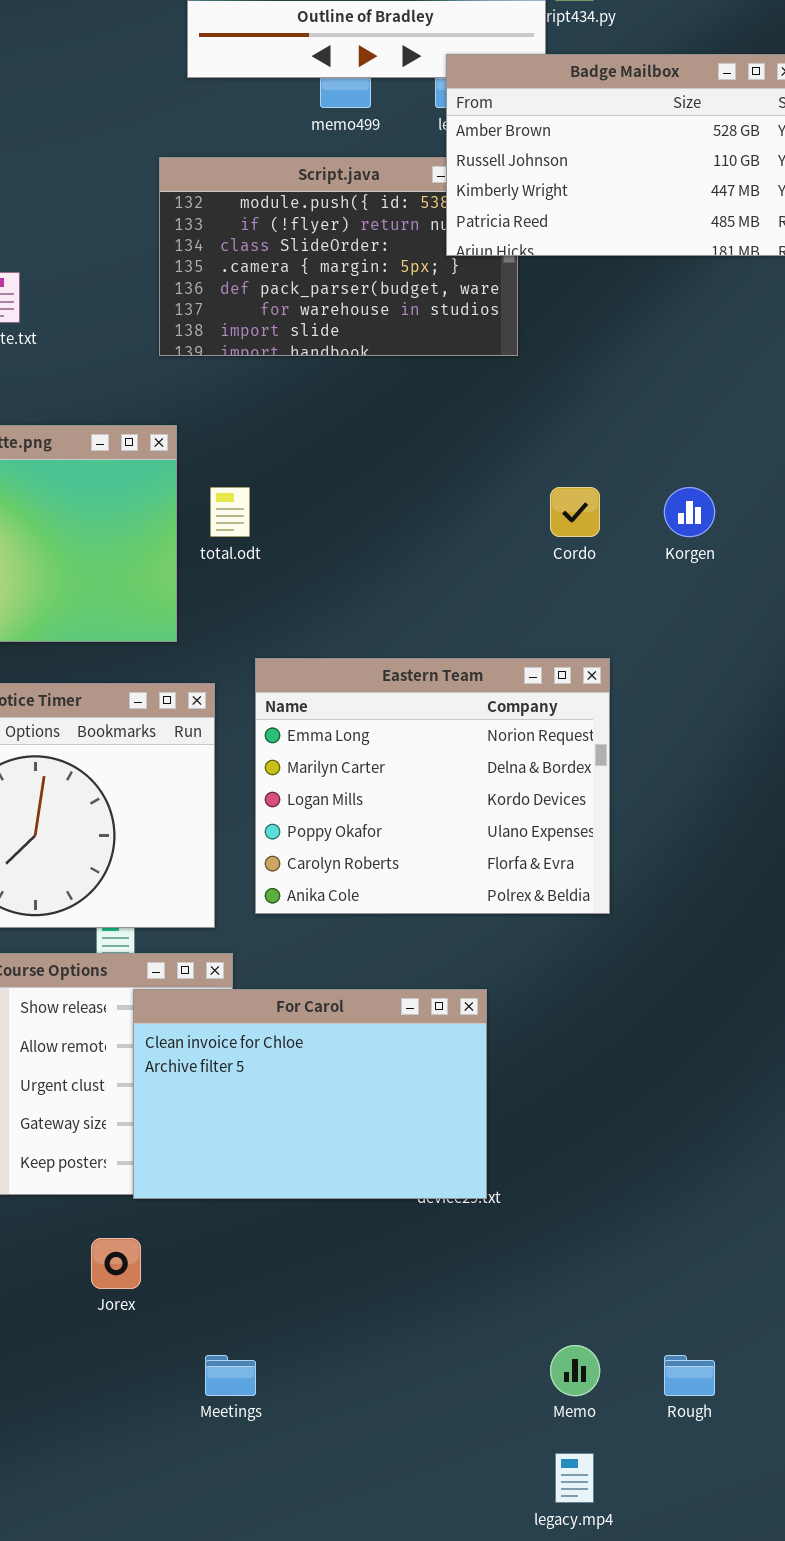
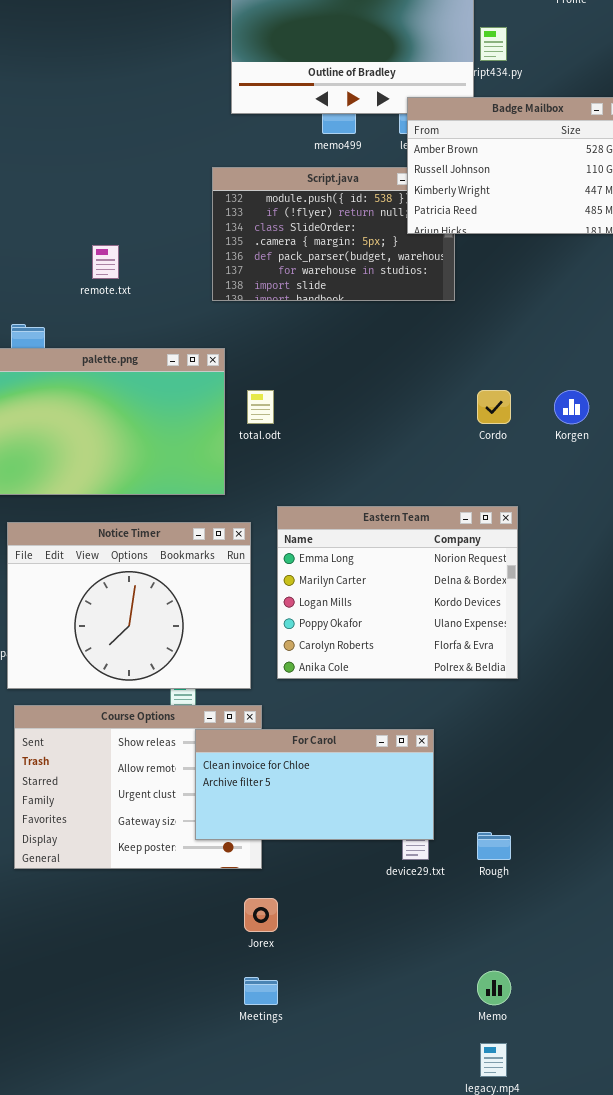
For Carol: [133,989,487,1199] -> [195,729,434,840], resized
Jorex: [91,1238,141,1289] -> [244,898,278,932], moved
Rough: [664,1355,715,1396] -> [477,832,511,860], moved

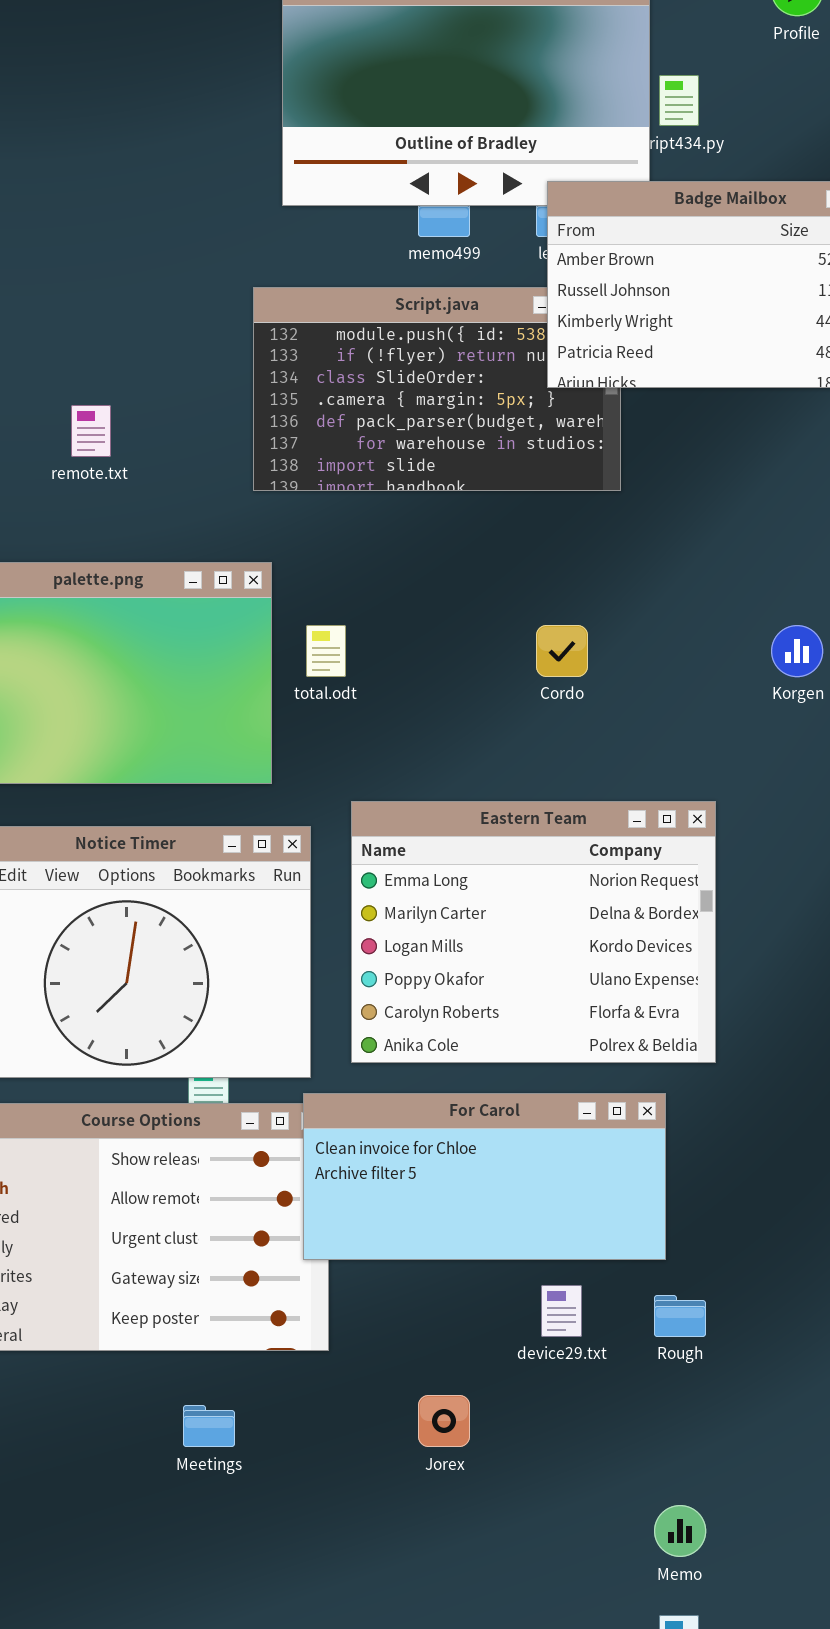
Cordo: [477,390,511,424] -> [536,625,588,677], moved
For Carol: [195,729,434,840] -> [303,1093,666,1260], moved
Jorex: [244,898,278,932] -> [418,1395,470,1447], moved
Meetings: [244,977,278,1005] -> [183,1405,235,1447], moved

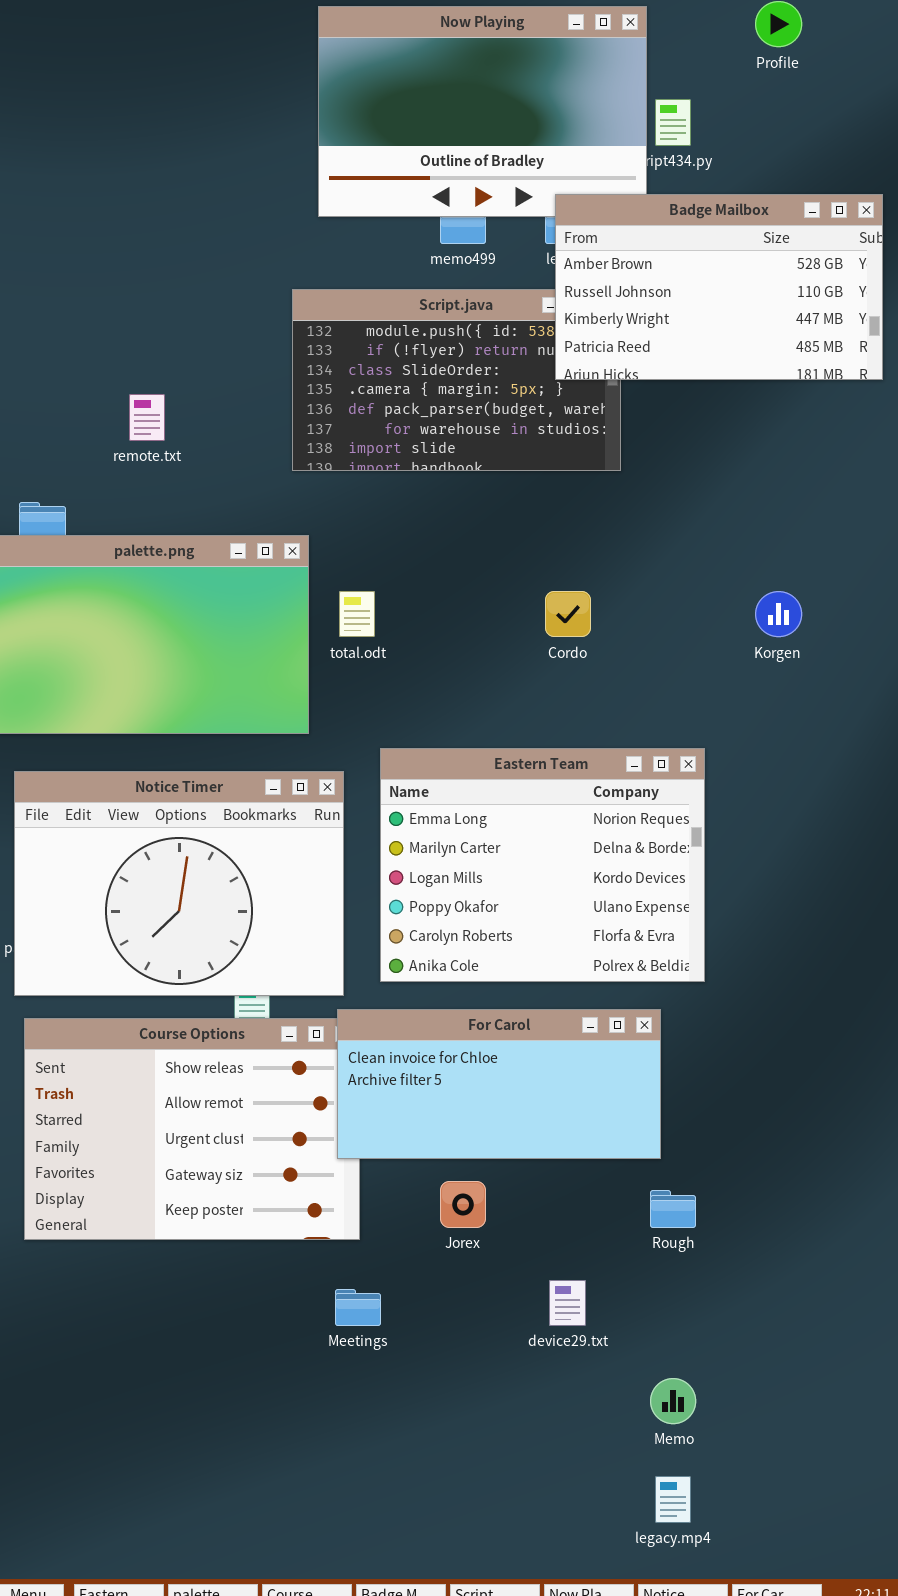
device29.txt: [541,1285,582,1337] -> [549,1280,586,1326], moved
Jorex: [418,1395,470,1447] -> [440,1181,486,1228], moved
Meetings: [183,1405,235,1447] -> [335,1289,381,1326], moved

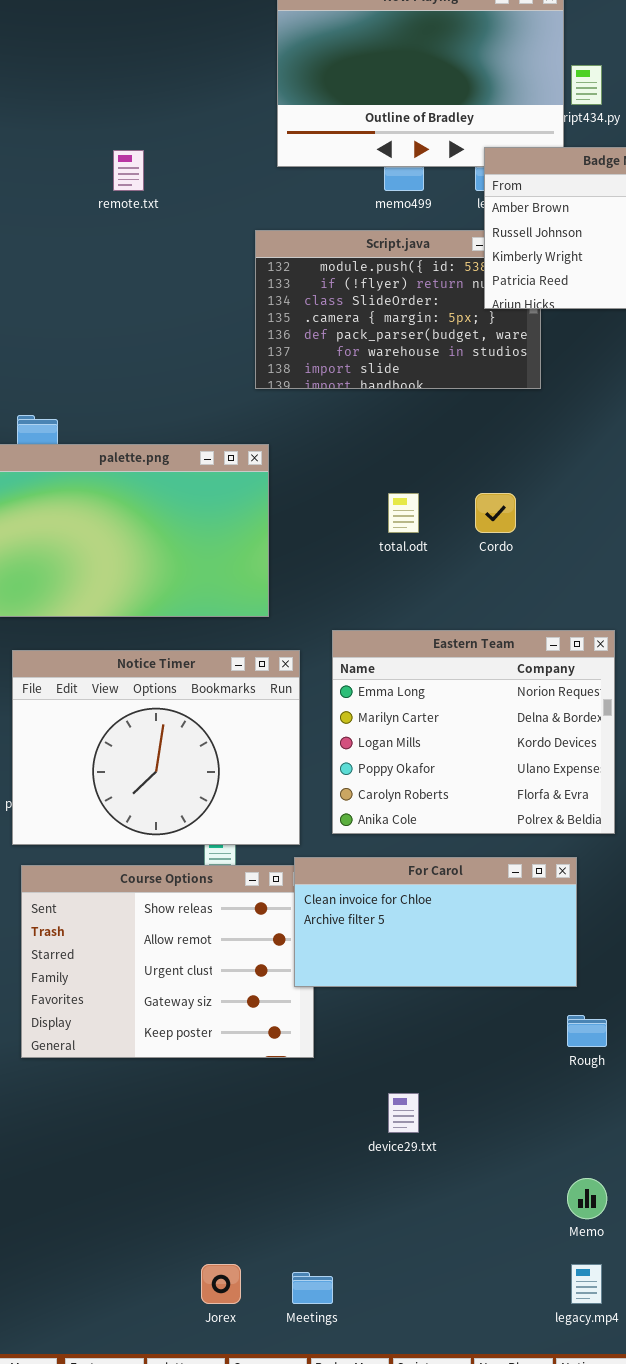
remote.txt: [129,394,165,441] -> [113,150,144,191], moved
total.odt: [339,591,375,637] -> [388,493,419,533], moved
Jorex: [440,1181,486,1228] -> [201,1264,241,1304], moved
device29.txt: [549,1280,586,1326] -> [388,1093,419,1133], moved
Meetings: [335,1289,381,1326] -> [292,1272,333,1304], moved

